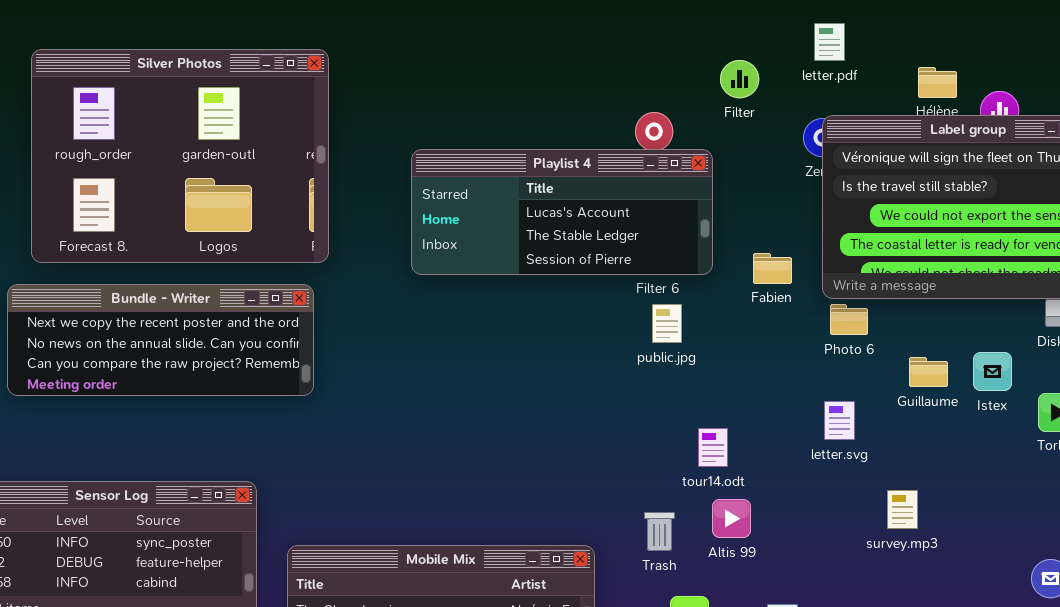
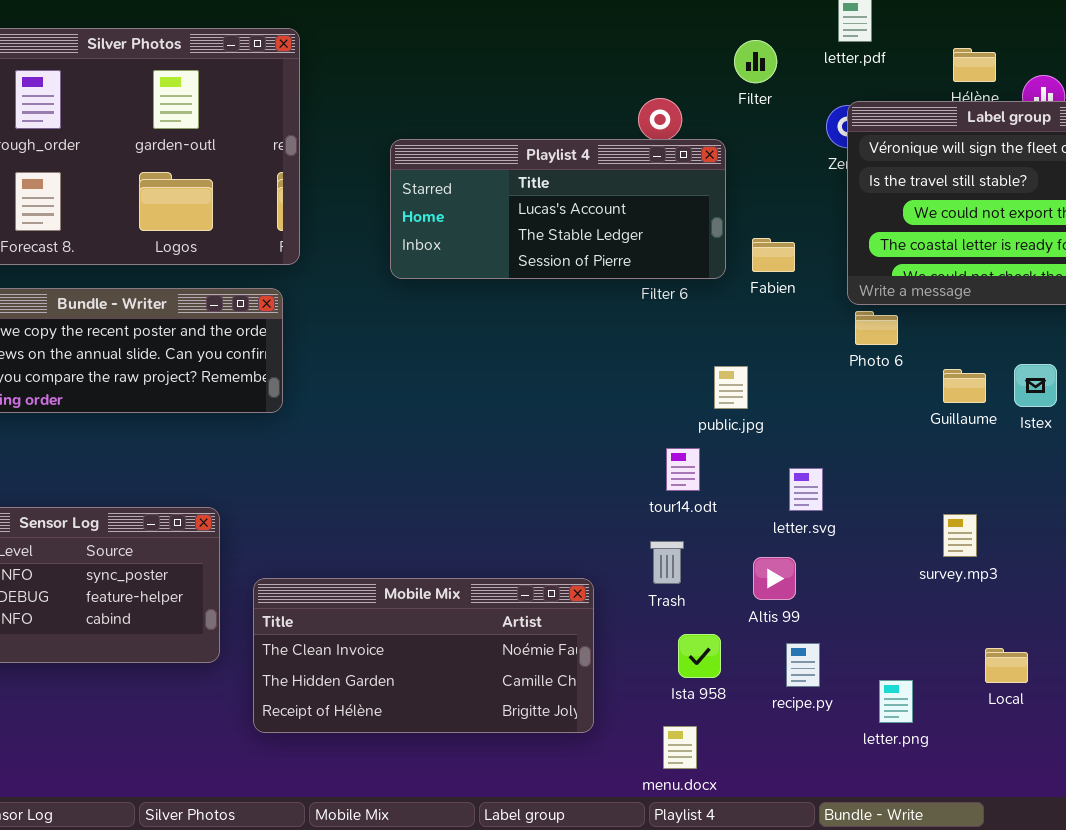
Fabien: [753,253,792,284] -> [752,238,795,272], moved
public.jpg: [652,304,682,343] -> [714,366,748,409], moved
letter.svg: [824,401,855,440] -> [789,468,823,511], moved
tour14.odt: [698,428,728,467] -> [666,448,700,491], moved
survey.mp3: [887,490,918,529] -> [943,514,977,557], moved
Altis 99: [712,499,751,538] -> [753,557,796,600], moved

